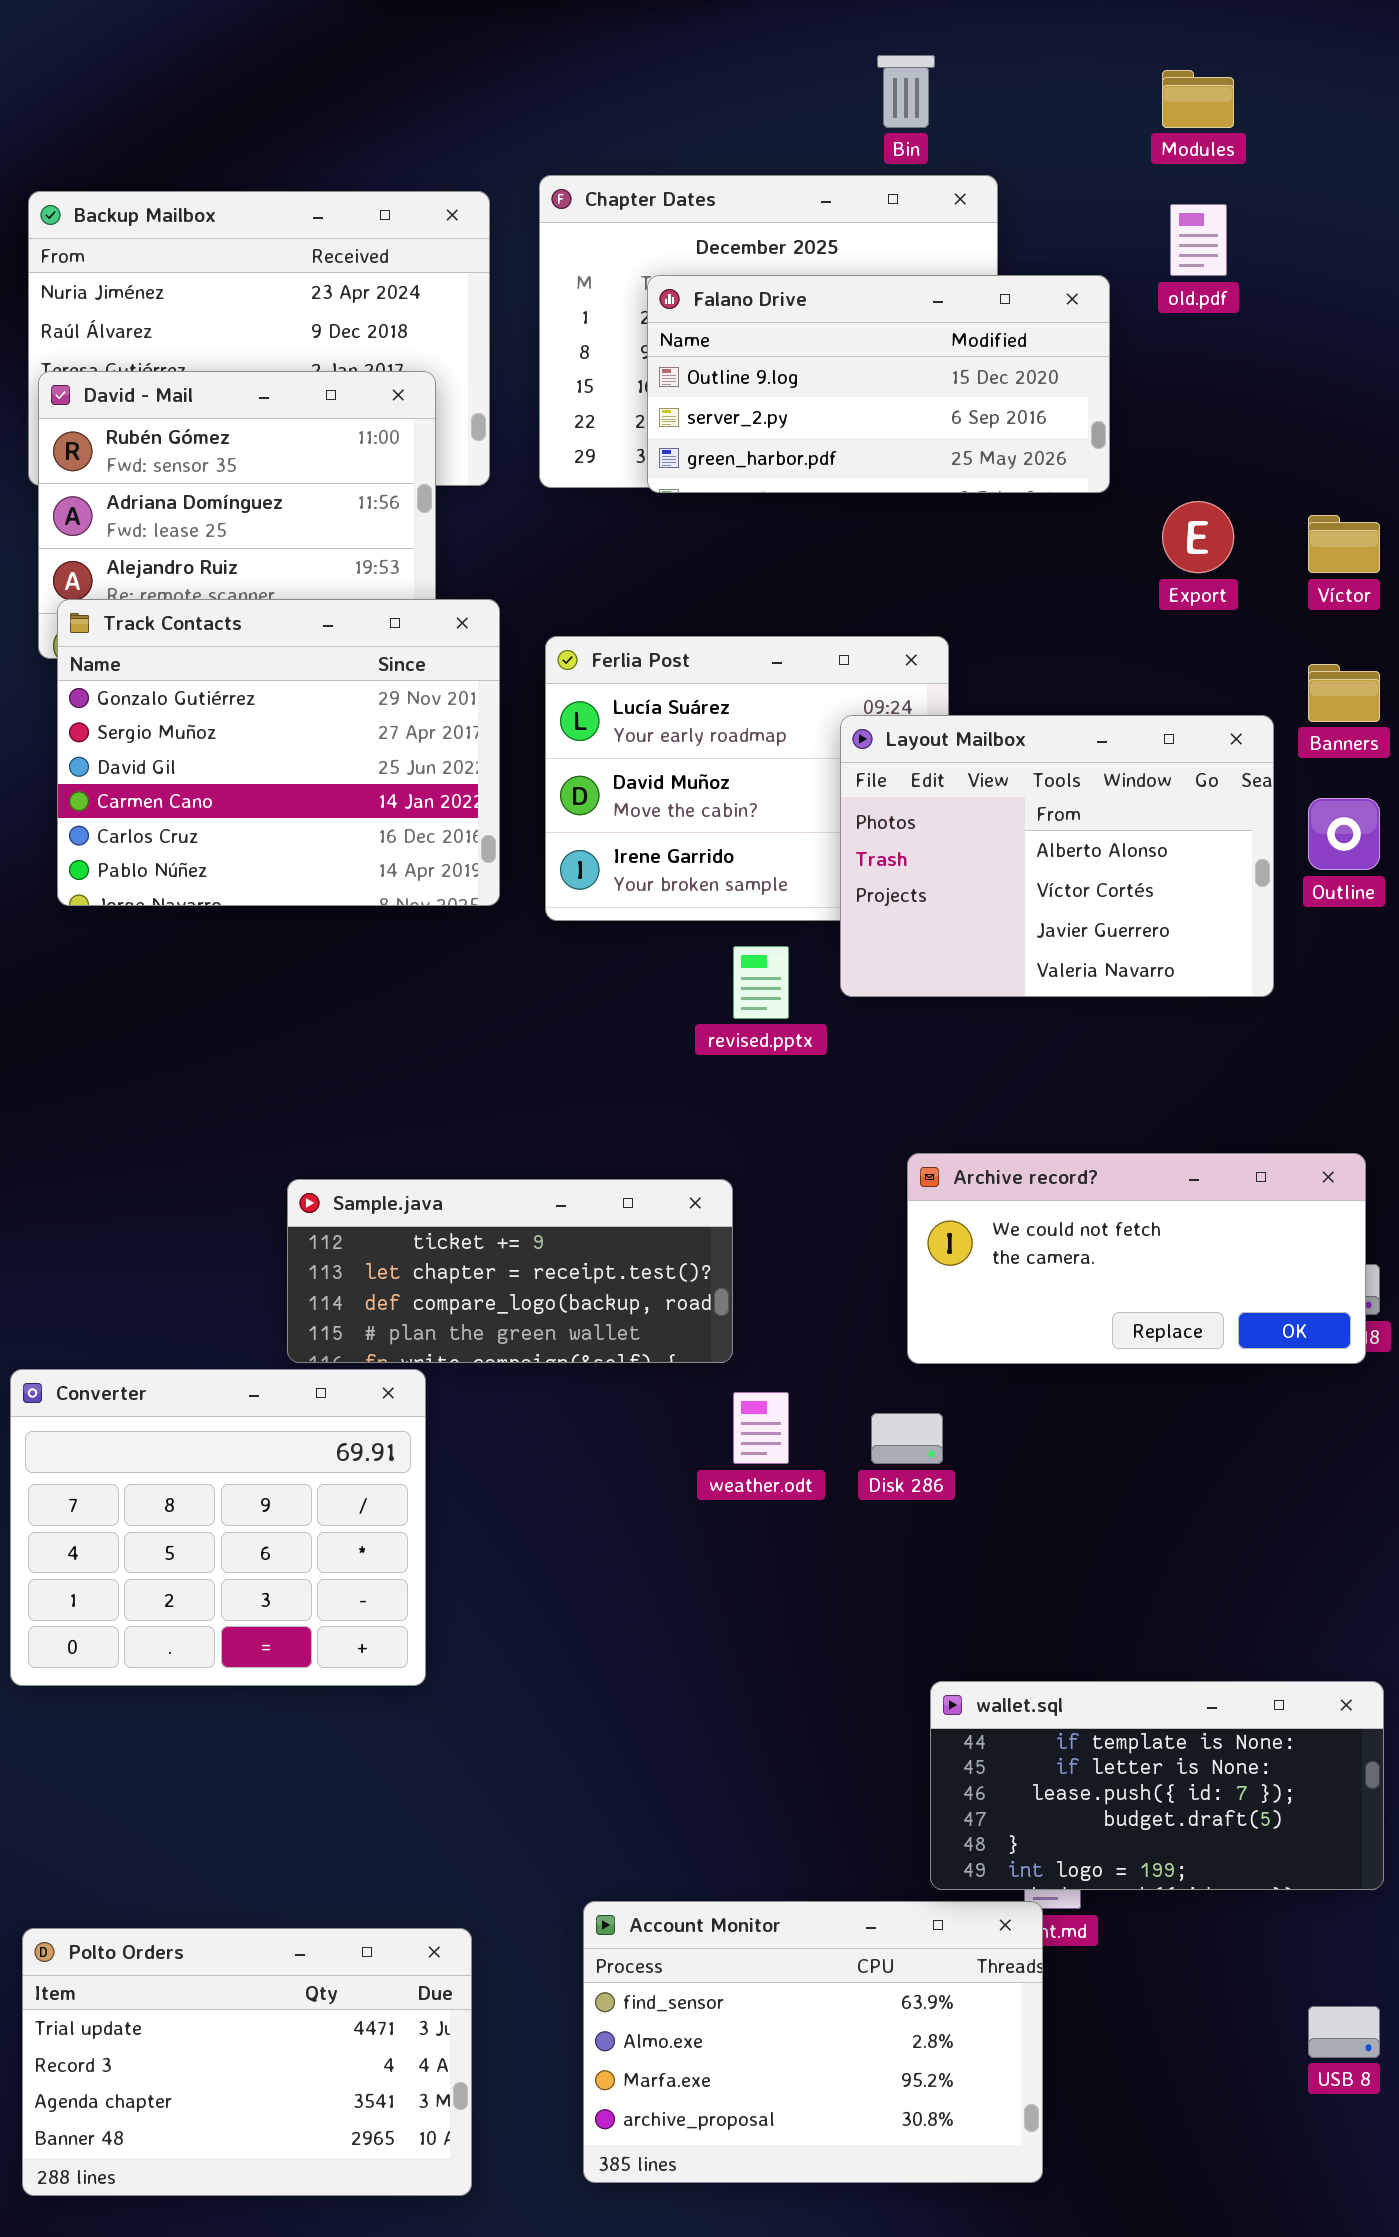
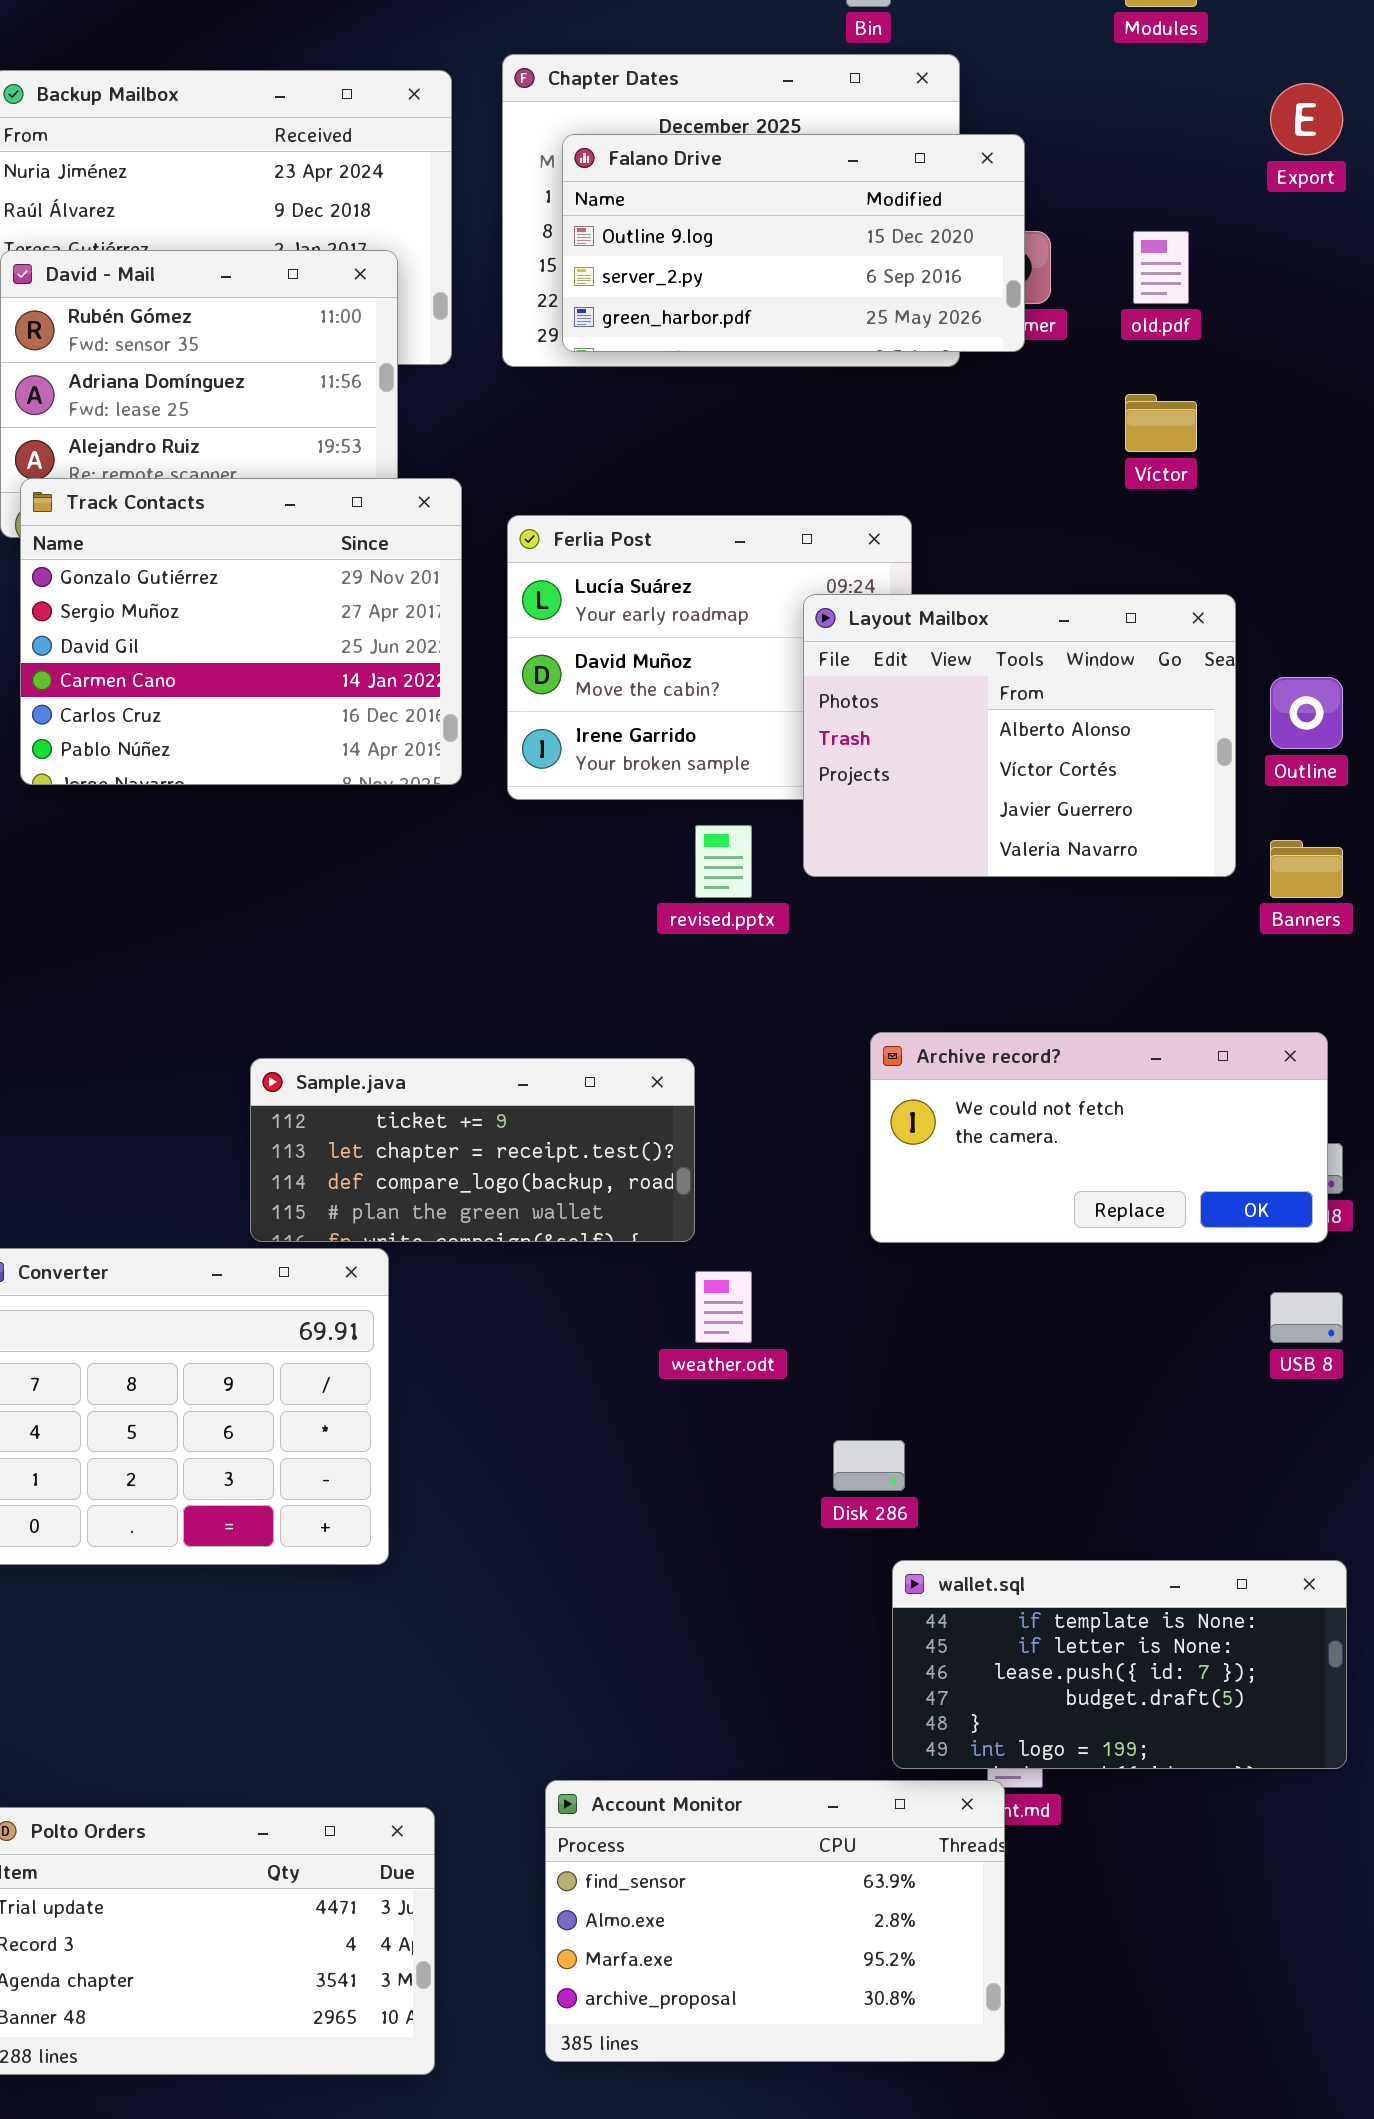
old.pdf: [1170,204,1227,276] -> [1133,231,1189,304], moved
Falano Drive: [647,275,1110,493] -> [562,134,1025,352], moved
Export: [1162,501,1234,573] -> [1270,83,1343,155], moved
Víctor: [1308,515,1380,573] -> [1125,394,1197,452], moved
Banners: [1308,664,1380,722] -> [1270,840,1343,898], moved
Disk 286: [871,1413,943,1464] -> [833,1440,905,1491], moved
USB 8: [1308,2006,1380,2058] -> [1270,1292,1343,1343], moved

